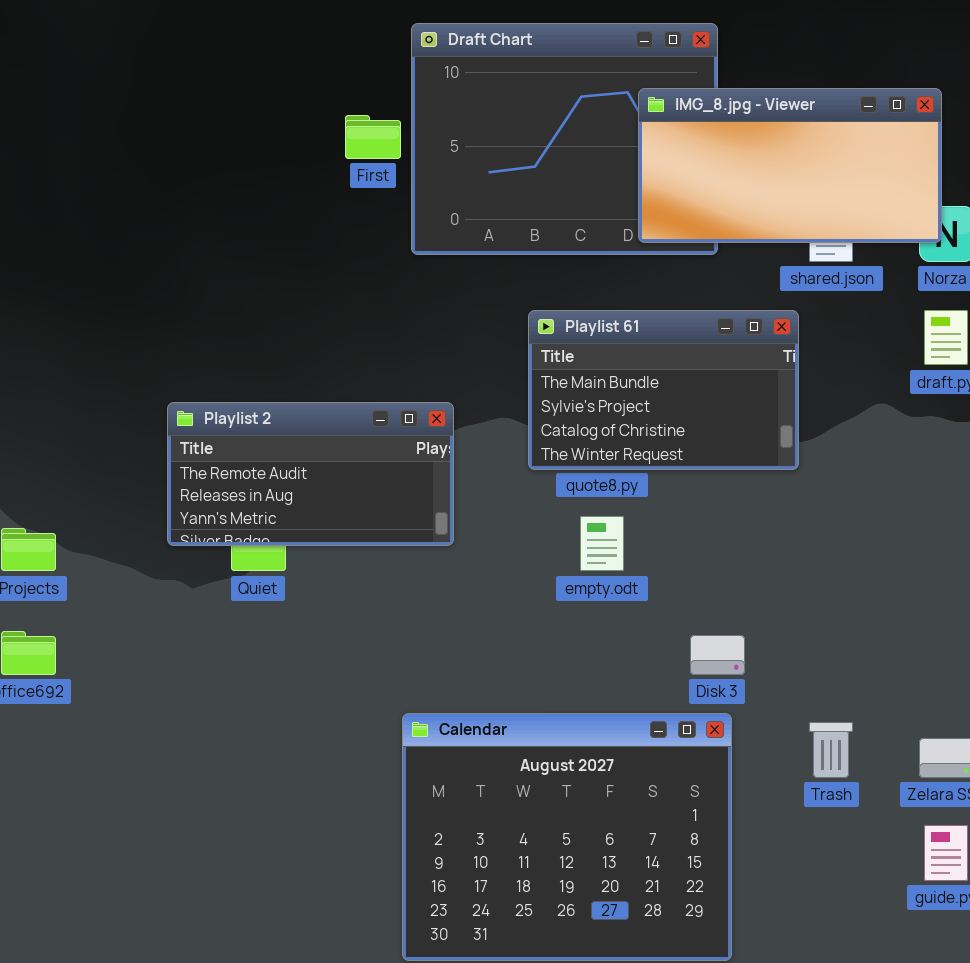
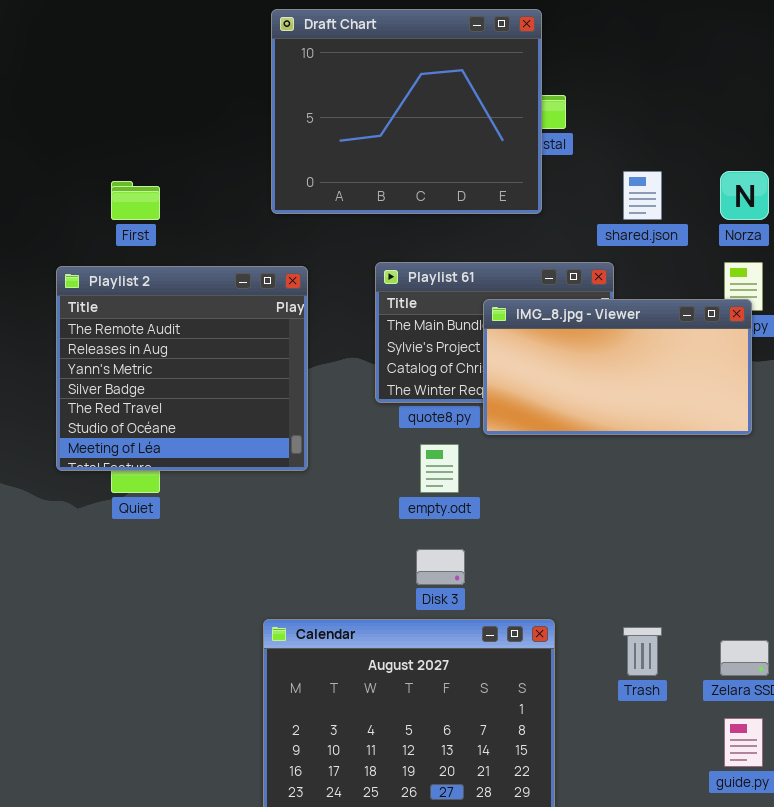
IMG_8.jpg - Viewer: [638,88,942,243] -> [483,299,752,435], moved
First: [345,115,401,159] -> [111,181,160,220], moved
Playlist 2: [167,402,454,546] -> [56,266,308,471], resized
Disk 3: [690,635,745,675] -> [416,549,465,585], moved

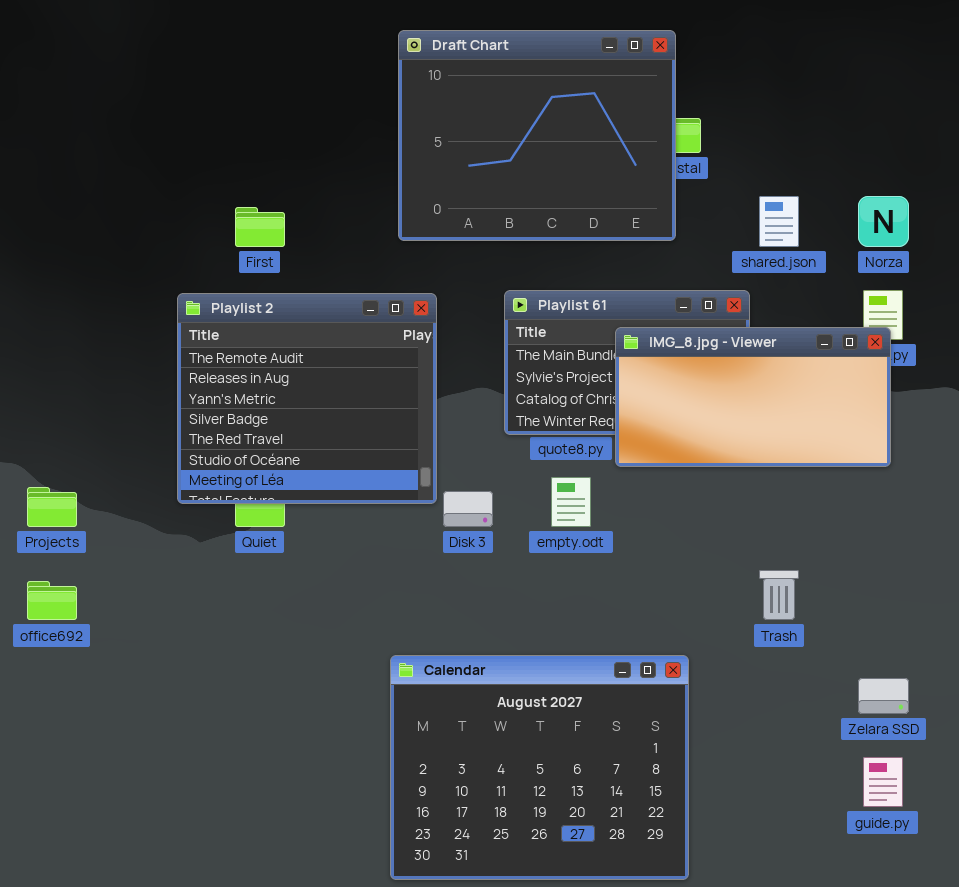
Disk 3: [416,549,465,585] -> [443,491,493,527], moved
Trash: [623,627,662,676] -> [759,570,799,620], moved

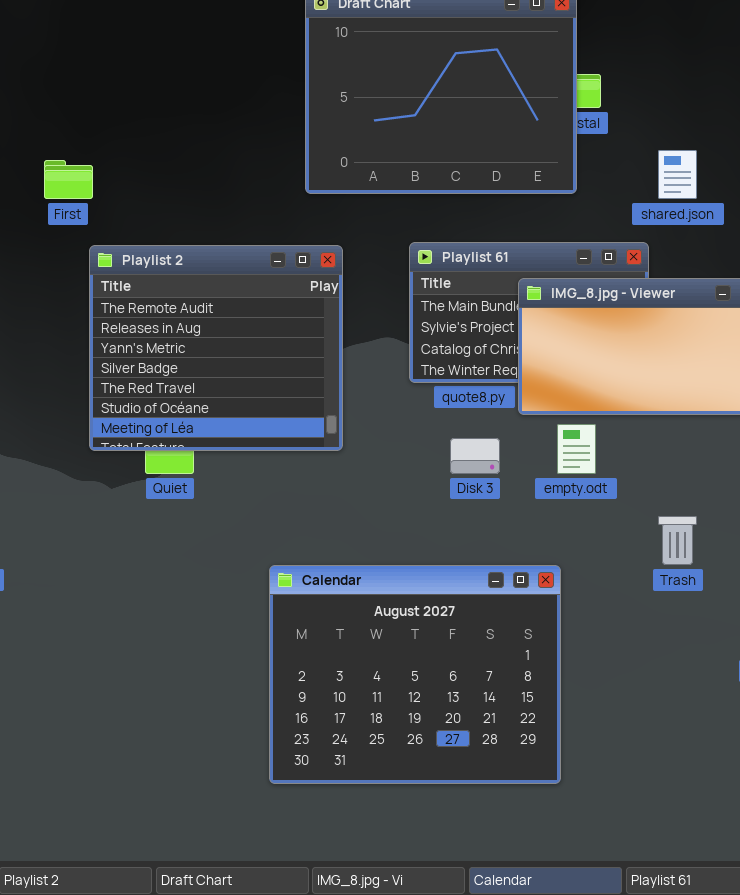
First: [235,207,285,247] -> [44,160,93,199], moved
empty.odt: [551,477,591,527] -> [557,424,596,474], moved
Disk 3: [443,491,493,527] -> [450,438,500,474], moved
Calendar: [390,655,689,880] -> [269,565,561,784], moved

